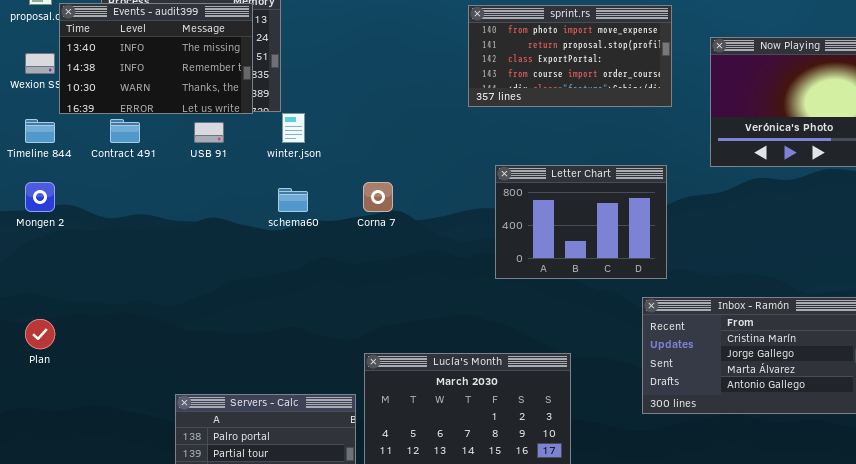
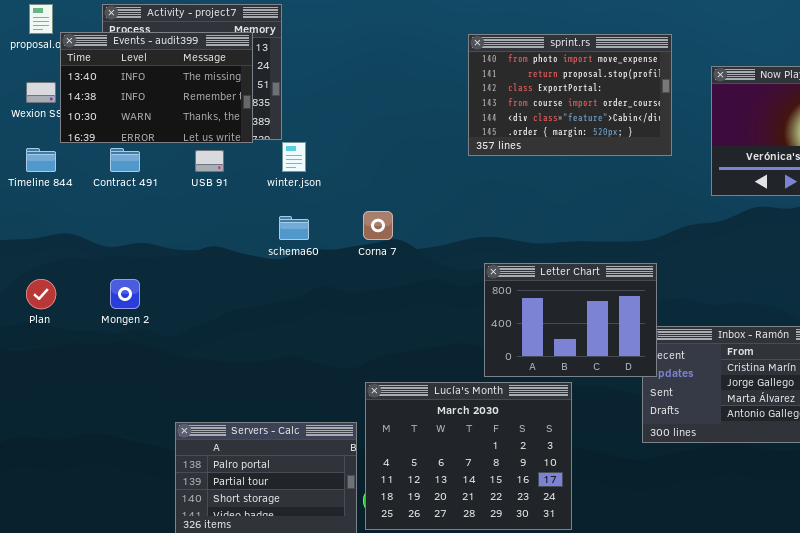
sprint.rs: [468,5,672,107] -> [468,34,672,156], resized
Letter Chart: [495,165,667,279] -> [484,263,657,377], moved
Mongen 2: [25,182,55,212] -> [110,279,140,309], moved
Plan: [25,319,55,349] -> [26,279,56,309], moved

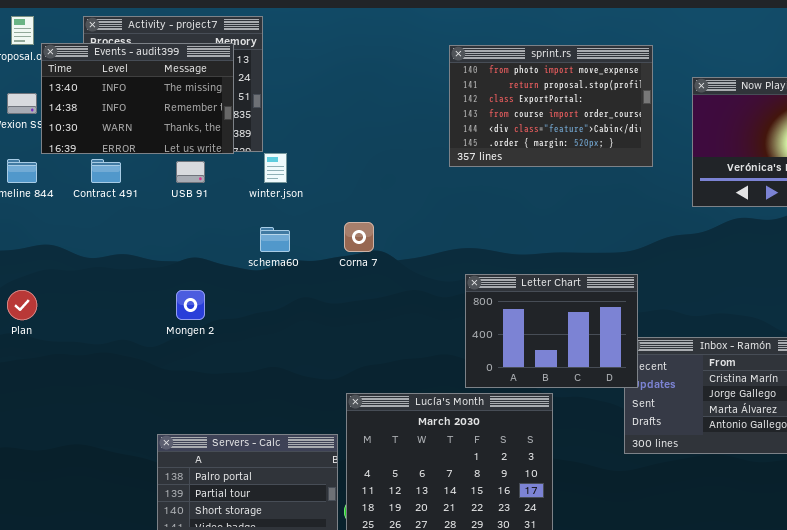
Mongen 2: [110,279,140,309] -> [176,290,205,320], moved

